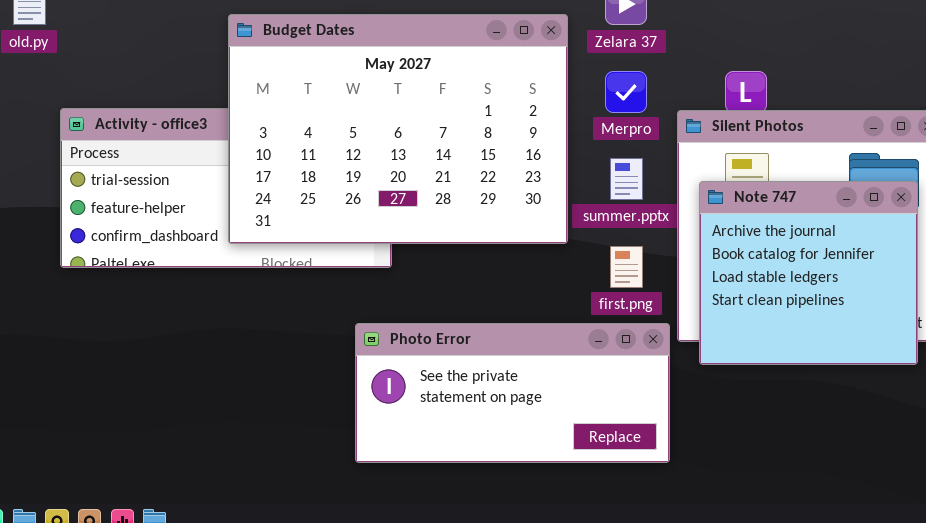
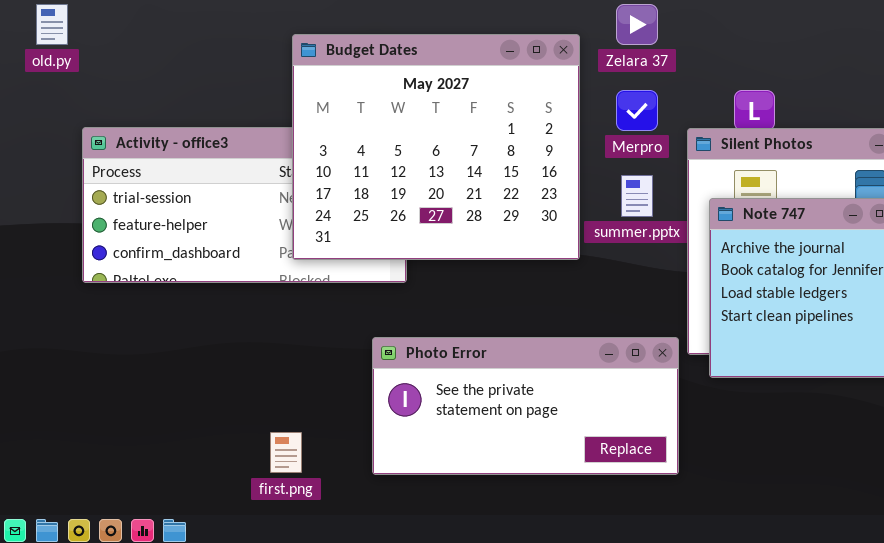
Budget Dates: [228,14,568,244] -> [292,34,580,260], resized
first.png: [610,246,643,288] -> [270,432,302,473], moved

